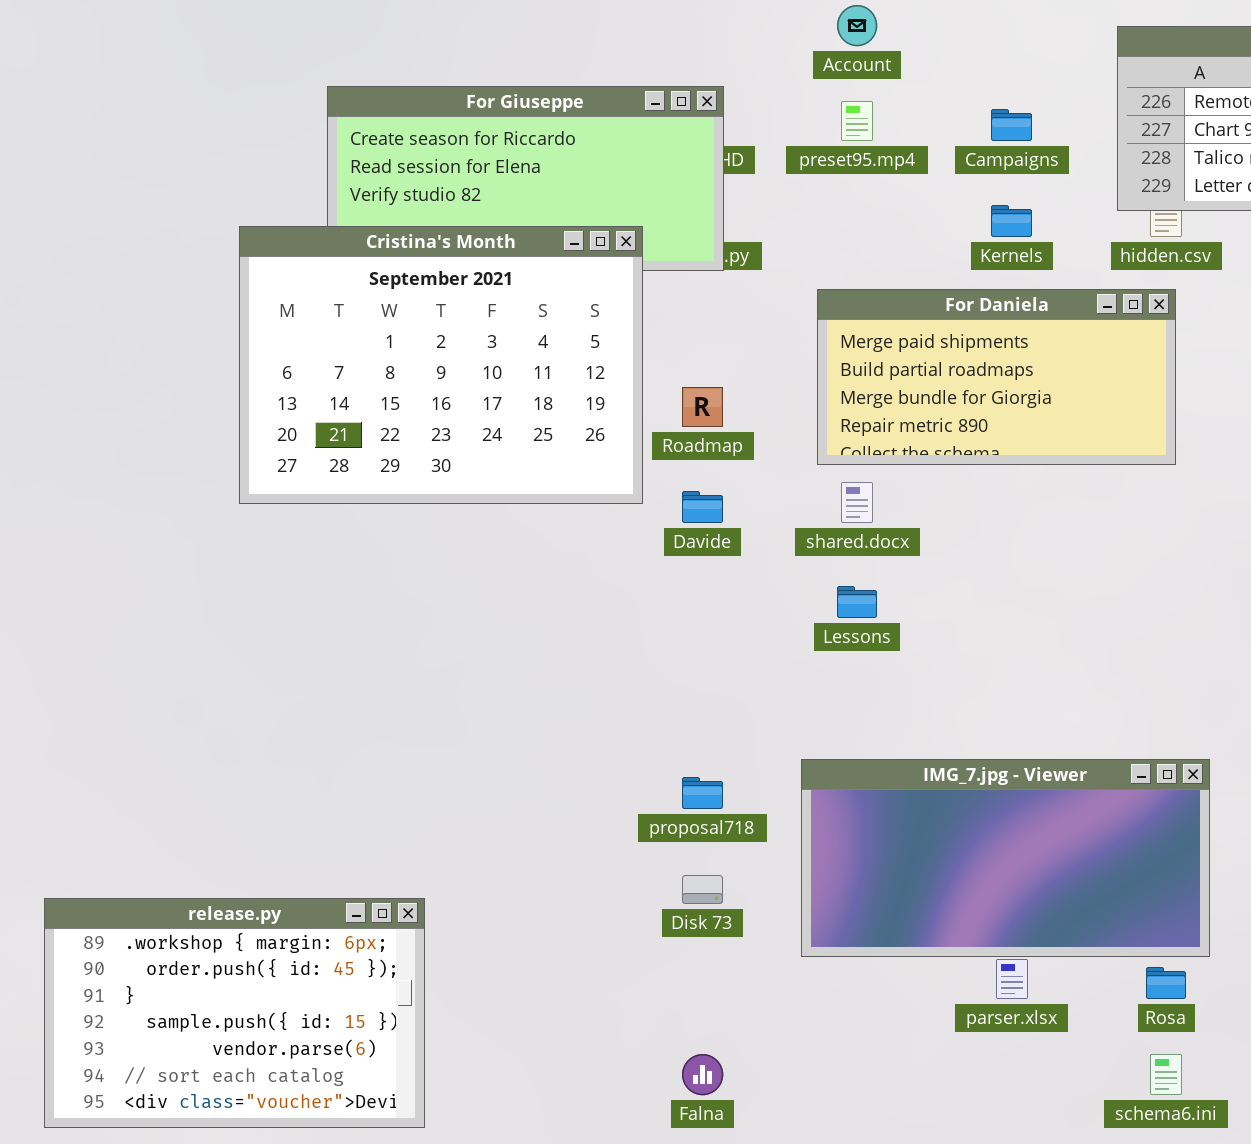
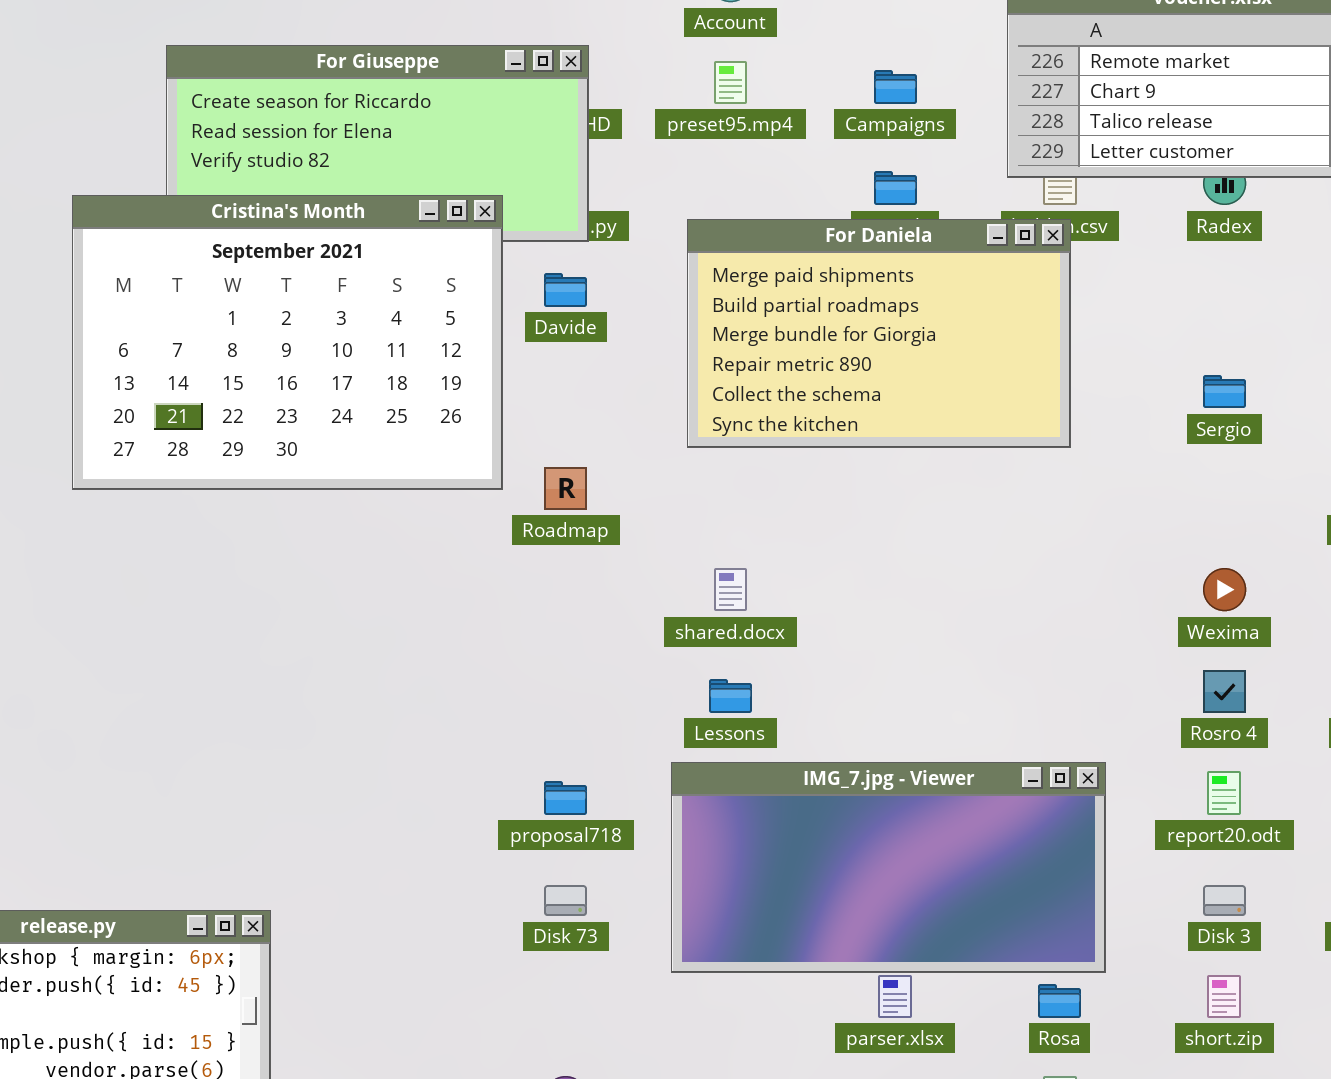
For Daniela: [817,289,1176,465] -> [687,219,1071,448], resized
Roadmap: [682,387,723,427] -> [544,467,587,510], moved
shared.docx: [841,482,873,523] -> [714,568,747,611], moved
Davide: [682,491,723,523] -> [544,273,587,307], moved
Lessons: [837,586,877,618] -> [709,679,752,713], moved

